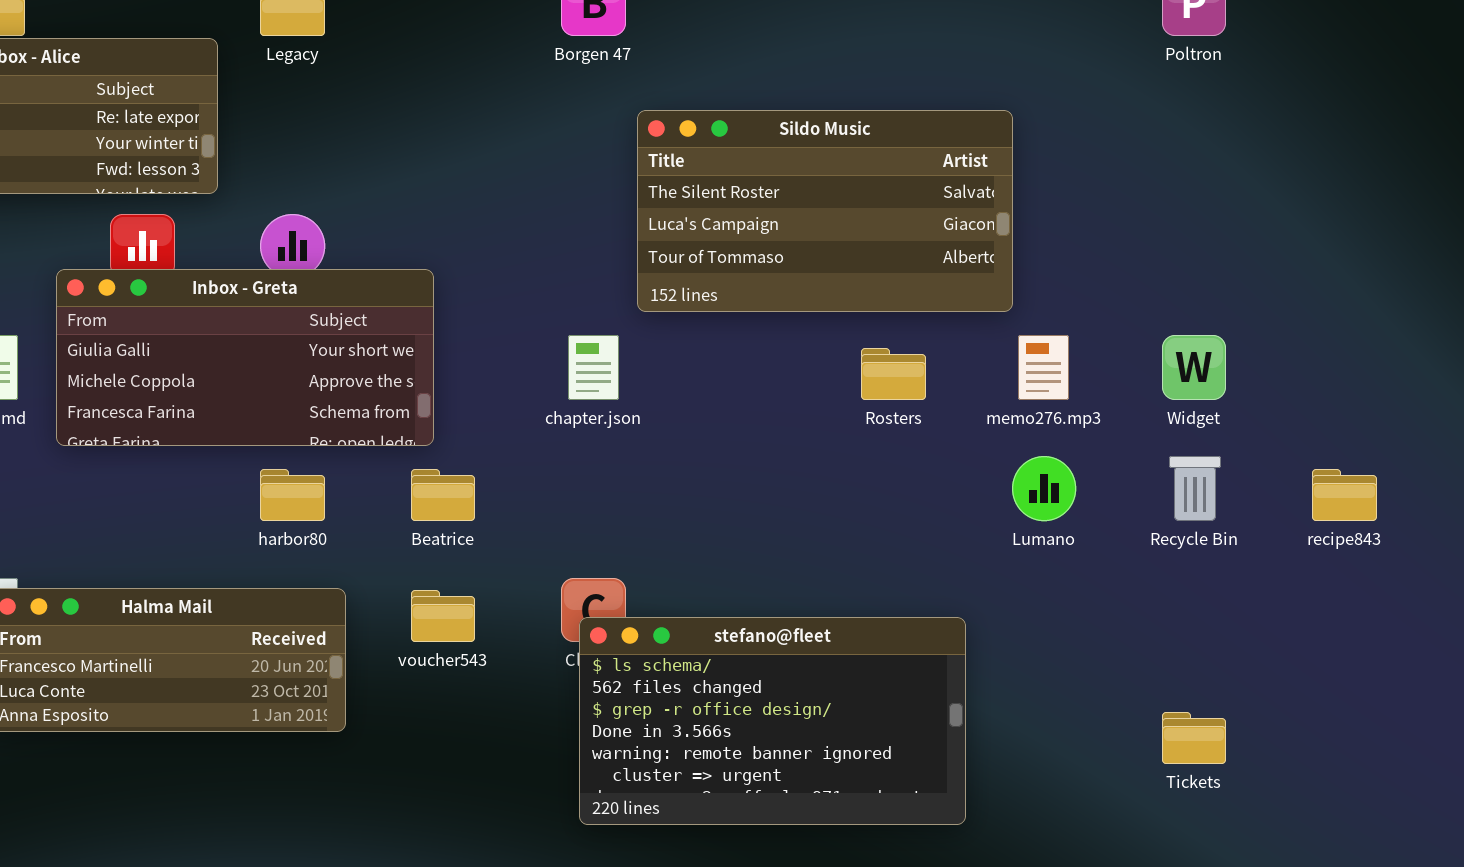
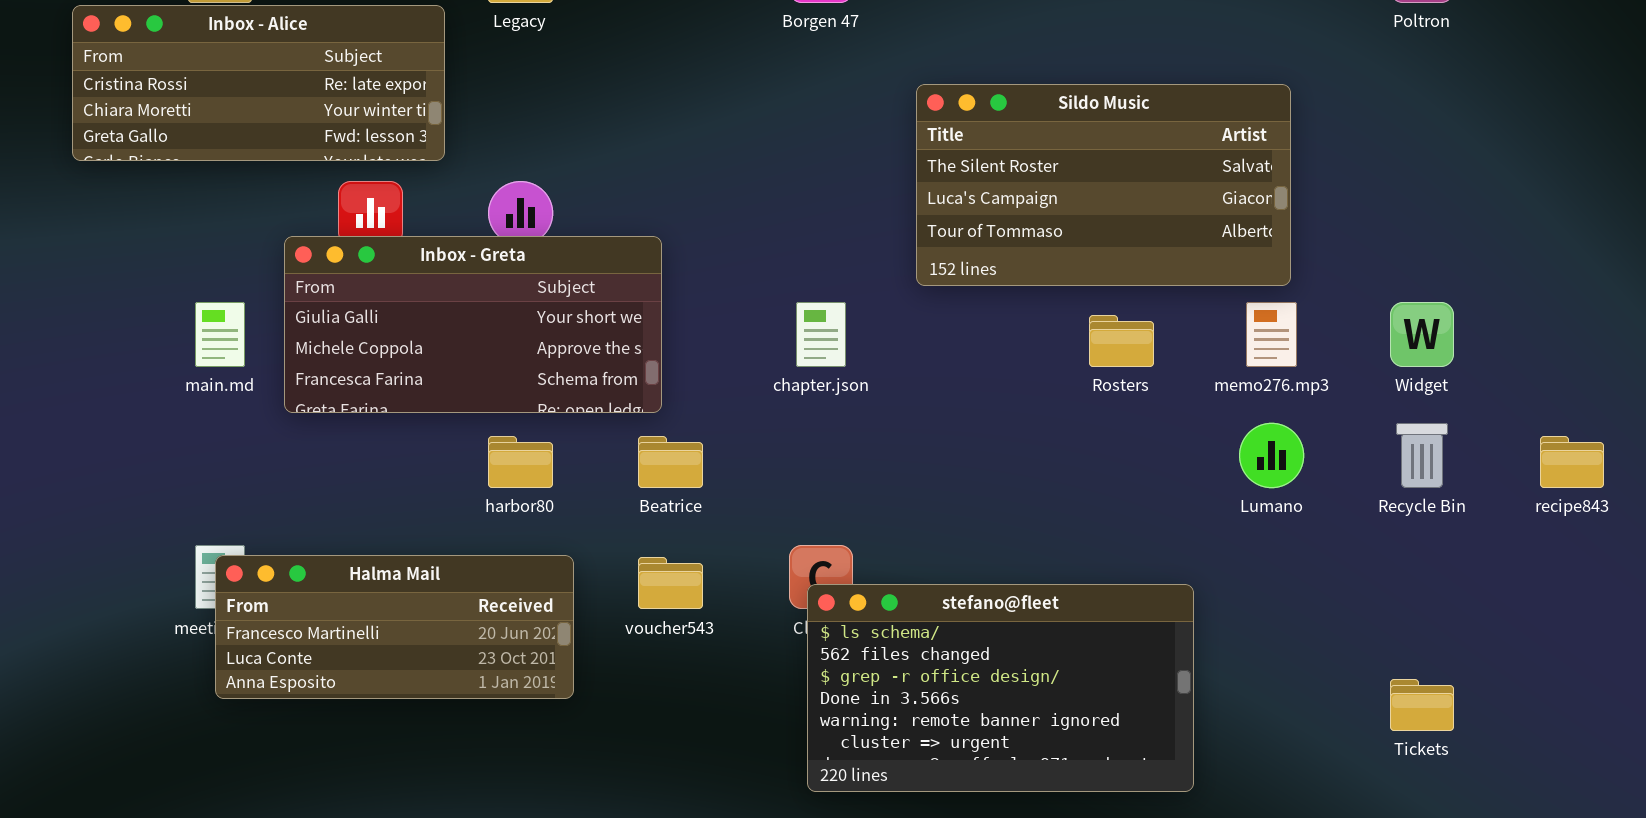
Sildo Music: [637,110,1013,312] -> [916,84,1291,286], moved

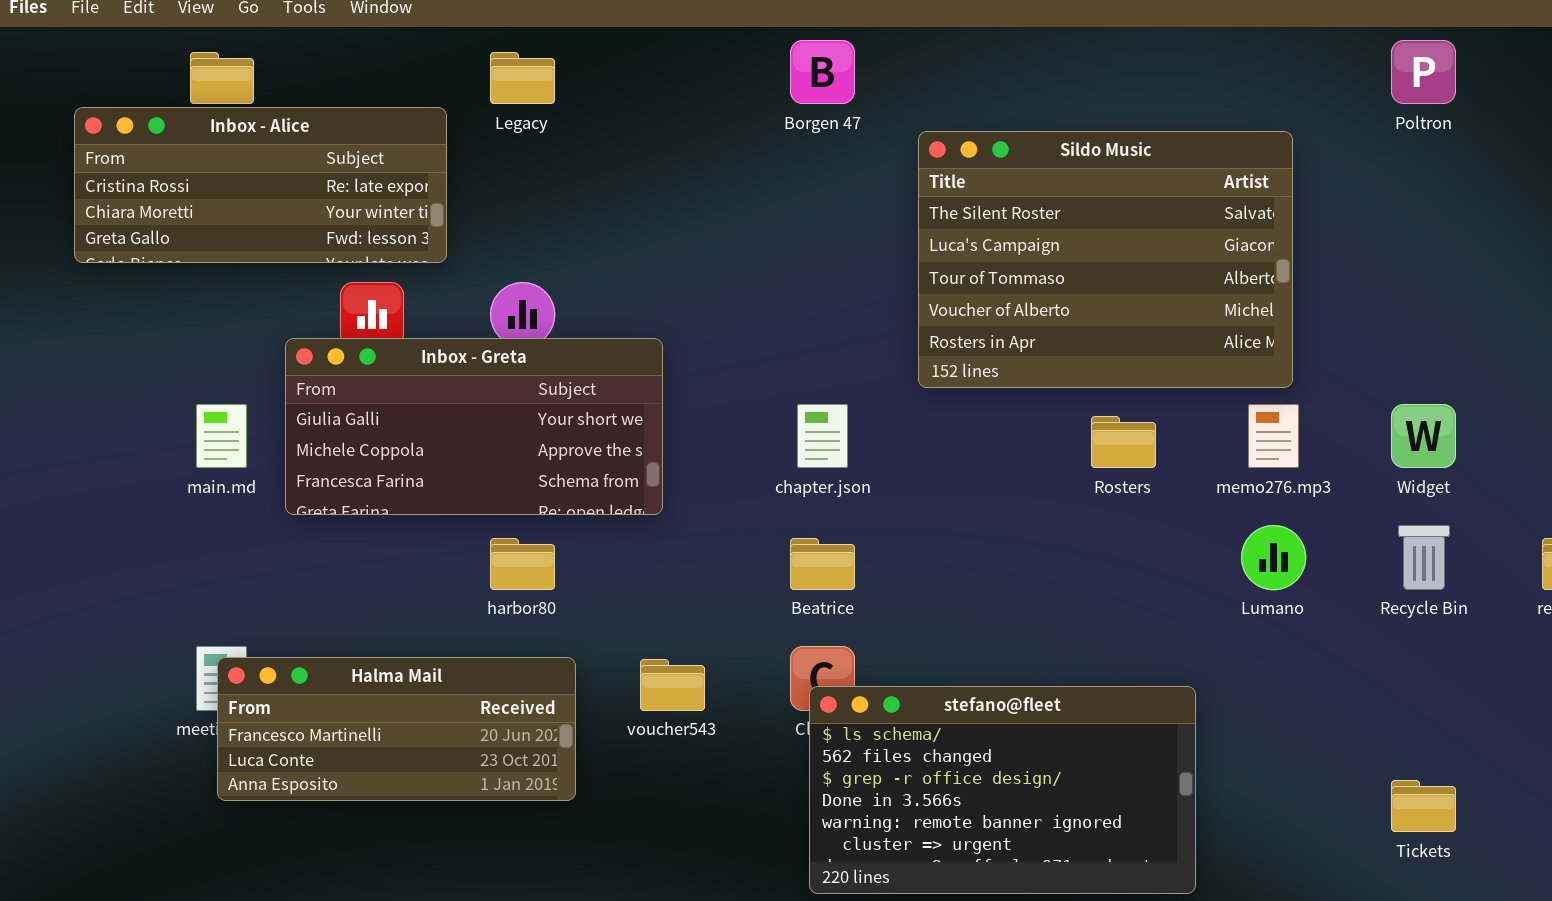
Sildo Music: [916,84,1291,286] -> [918,131,1293,388], resized
Beatrice: [638,436,703,488] -> [790,538,855,590], moved

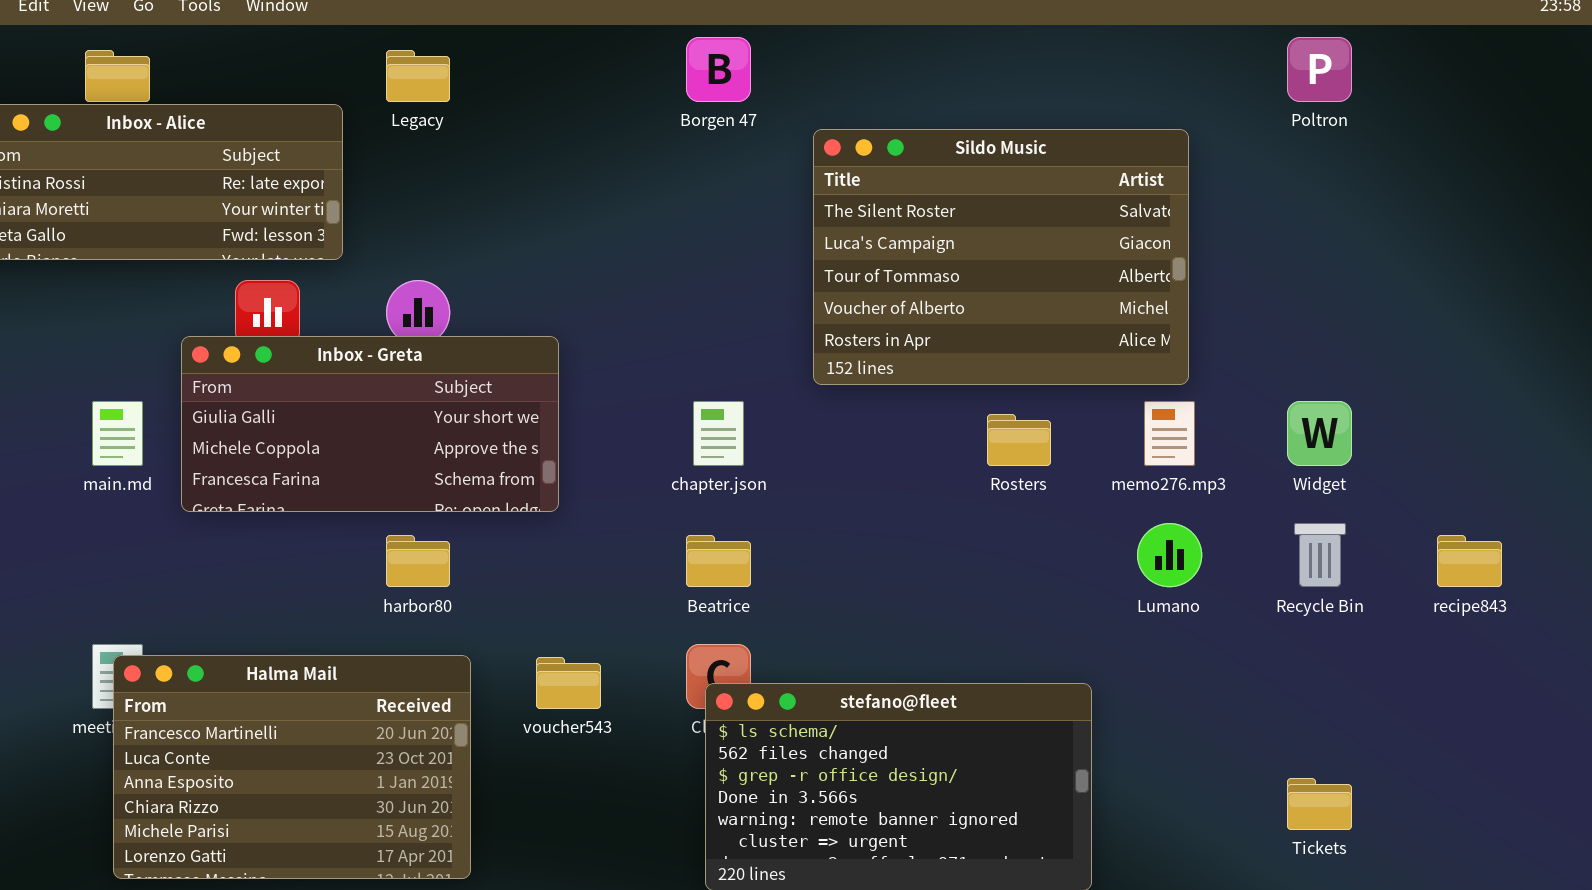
Halma Mail: [217,657,576,801] -> [113,655,471,879], resized

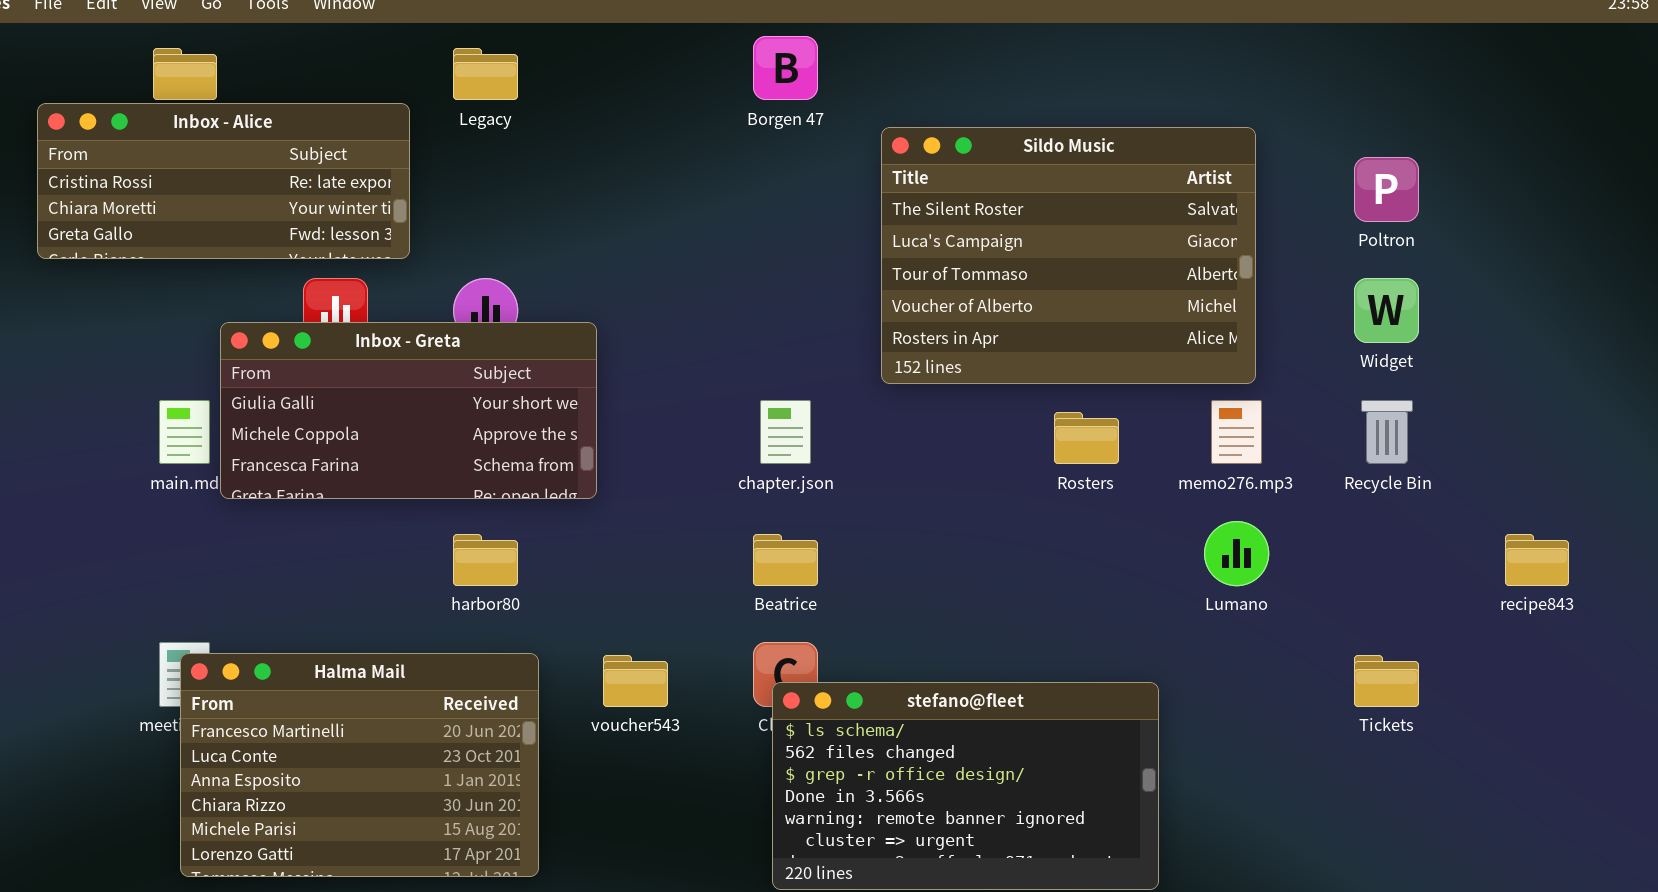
Poltron: [1287,37,1352,102] -> [1354,157,1419,222], moved
Inbox - Greta: [181,336,559,512] -> [220,322,597,499], moved
Widget: [1287,401,1352,466] -> [1354,278,1419,343], moved
Recycle Bin: [1294,523,1346,587] -> [1361,400,1413,464], moved
Tickets: [1287,778,1352,830] -> [1354,655,1419,707], moved

